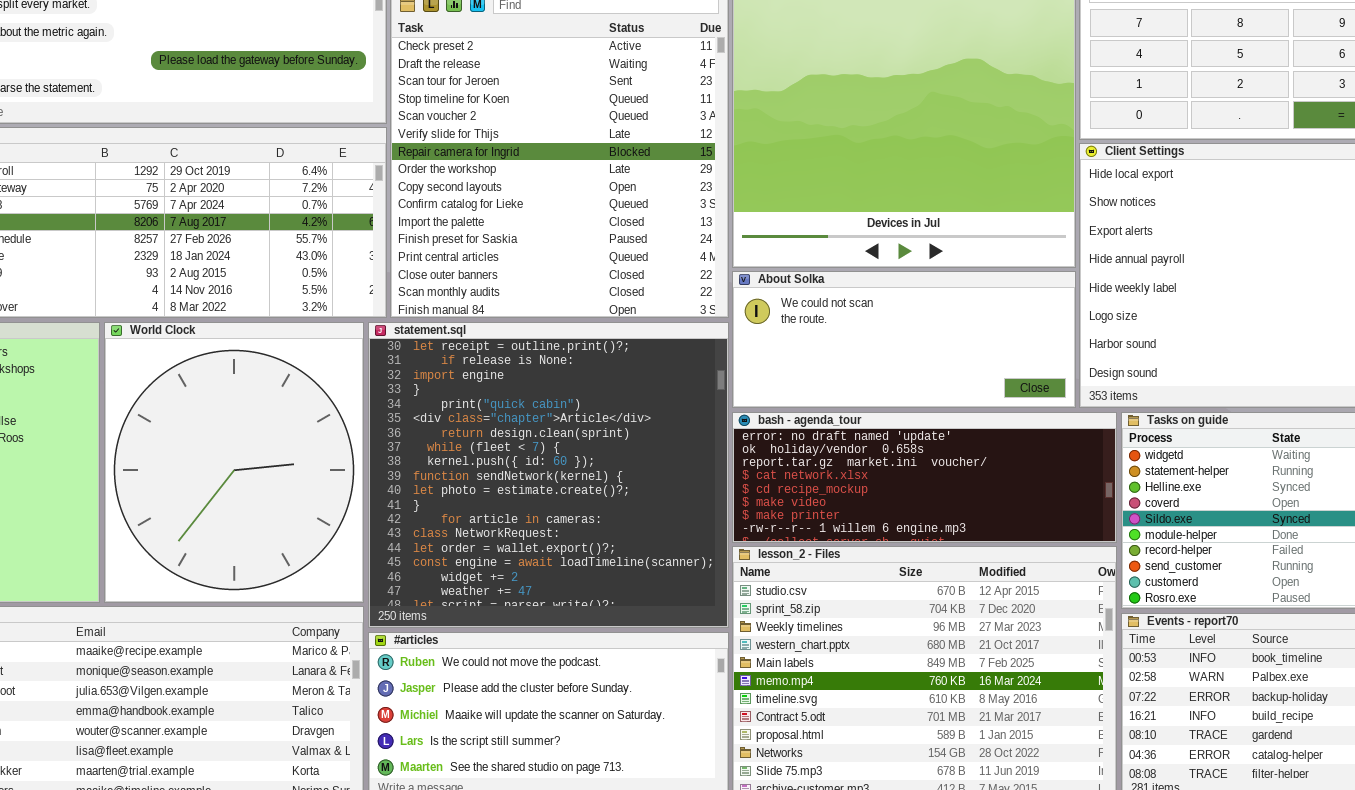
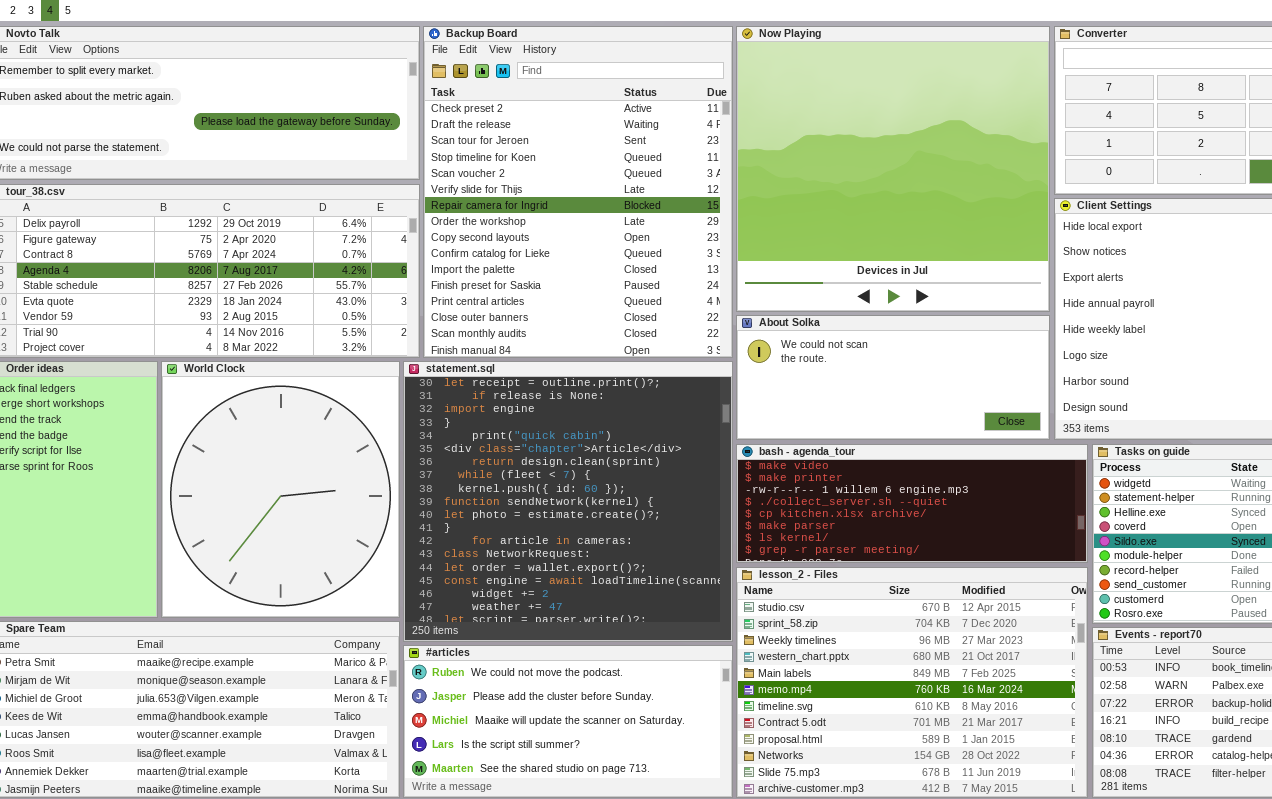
bash - agenda_tour: [732,412,1117,543] -> [736,444,1088,563], scrolled down 5 rows

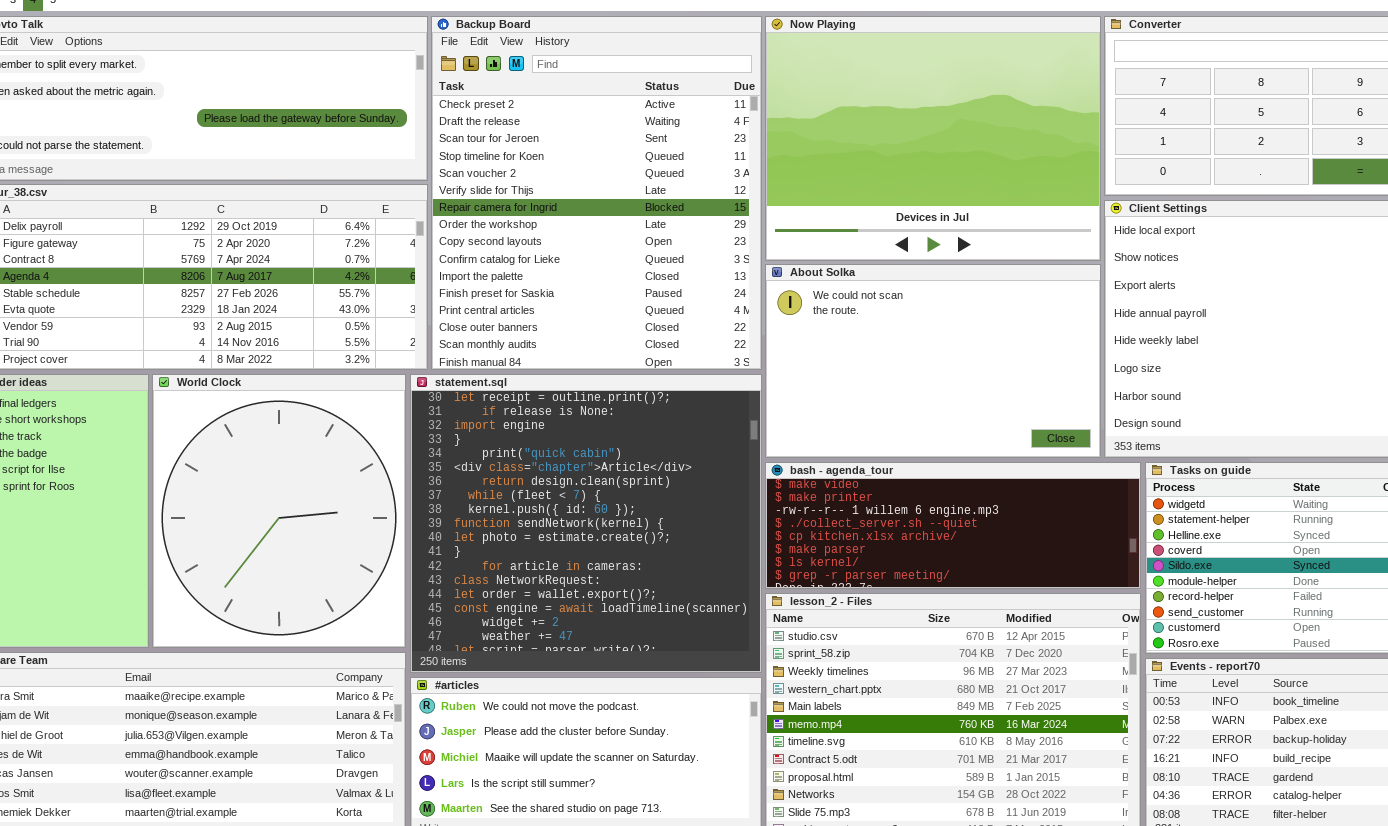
Now Playing: [736,26,1050,312] -> [765,16,1101,261], resized
About Solka: [736,315,1050,440] -> [765,264,1101,458], resized

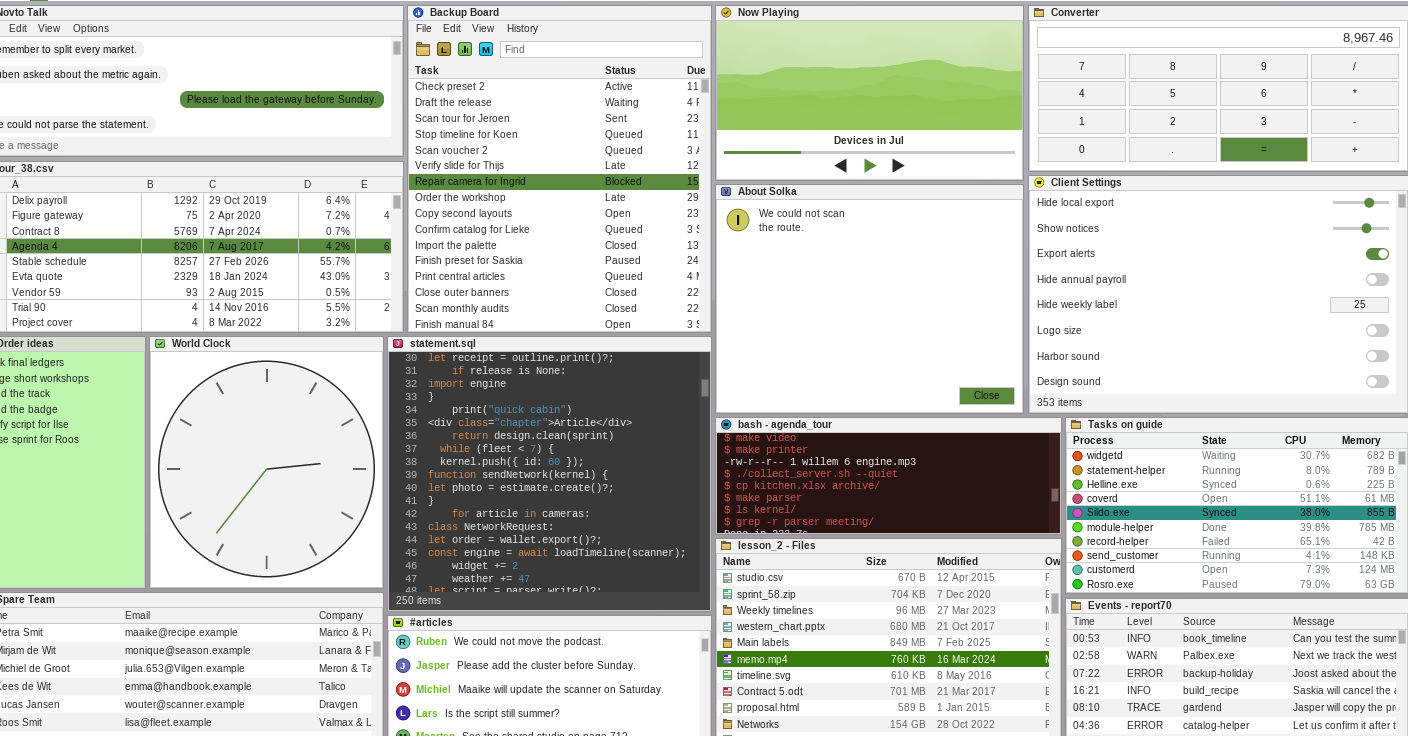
Now Playing: [765,16,1101,261] -> [715,5,1024,181], resized
About Solka: [765,264,1101,458] -> [715,184,1024,414], resized

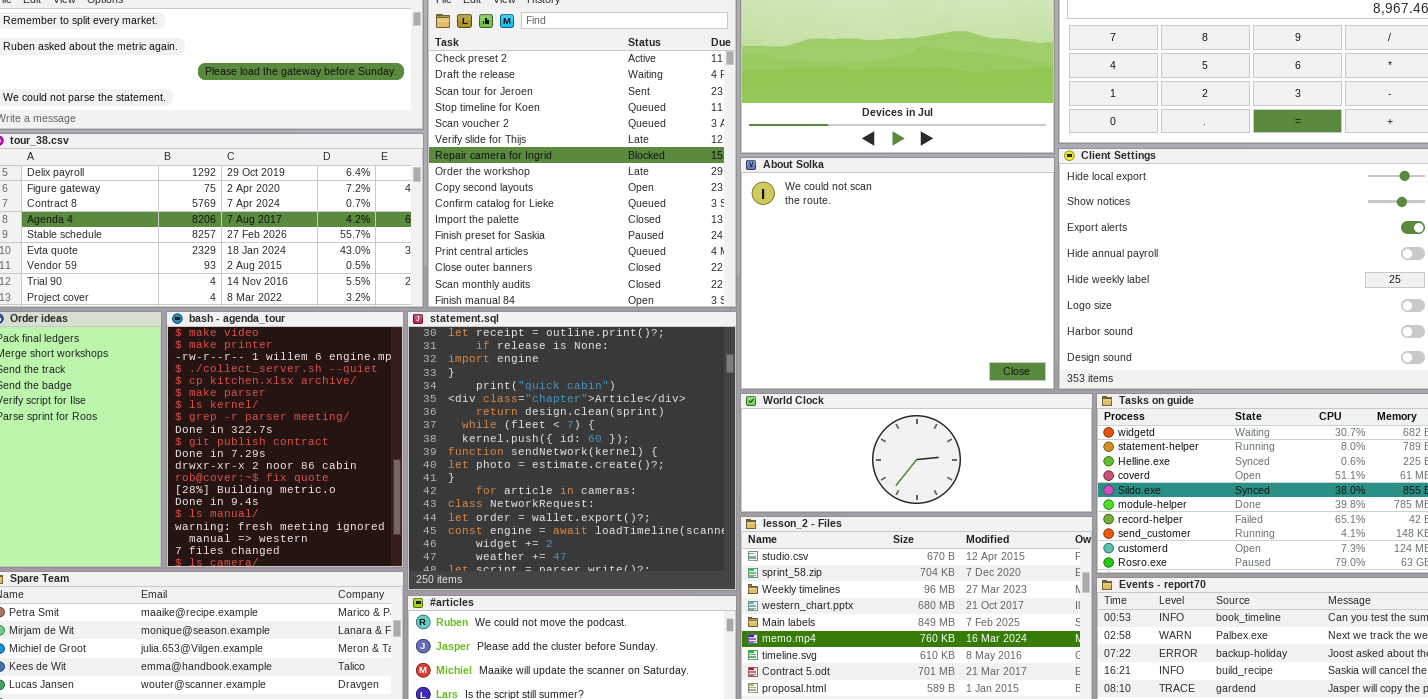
World Clock: [149,336,384,589] -> [740,393,1093,513], moved, resized
bash - agenda_tour: [715,417,1062,535] -> [166,311,404,568], moved, resized

